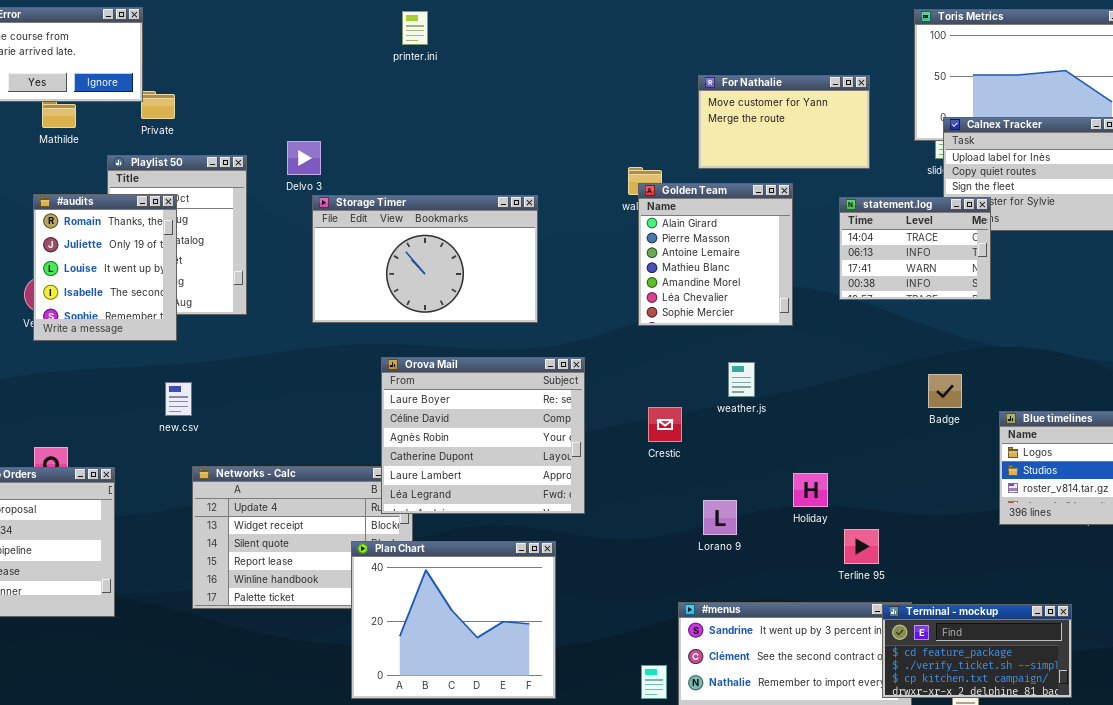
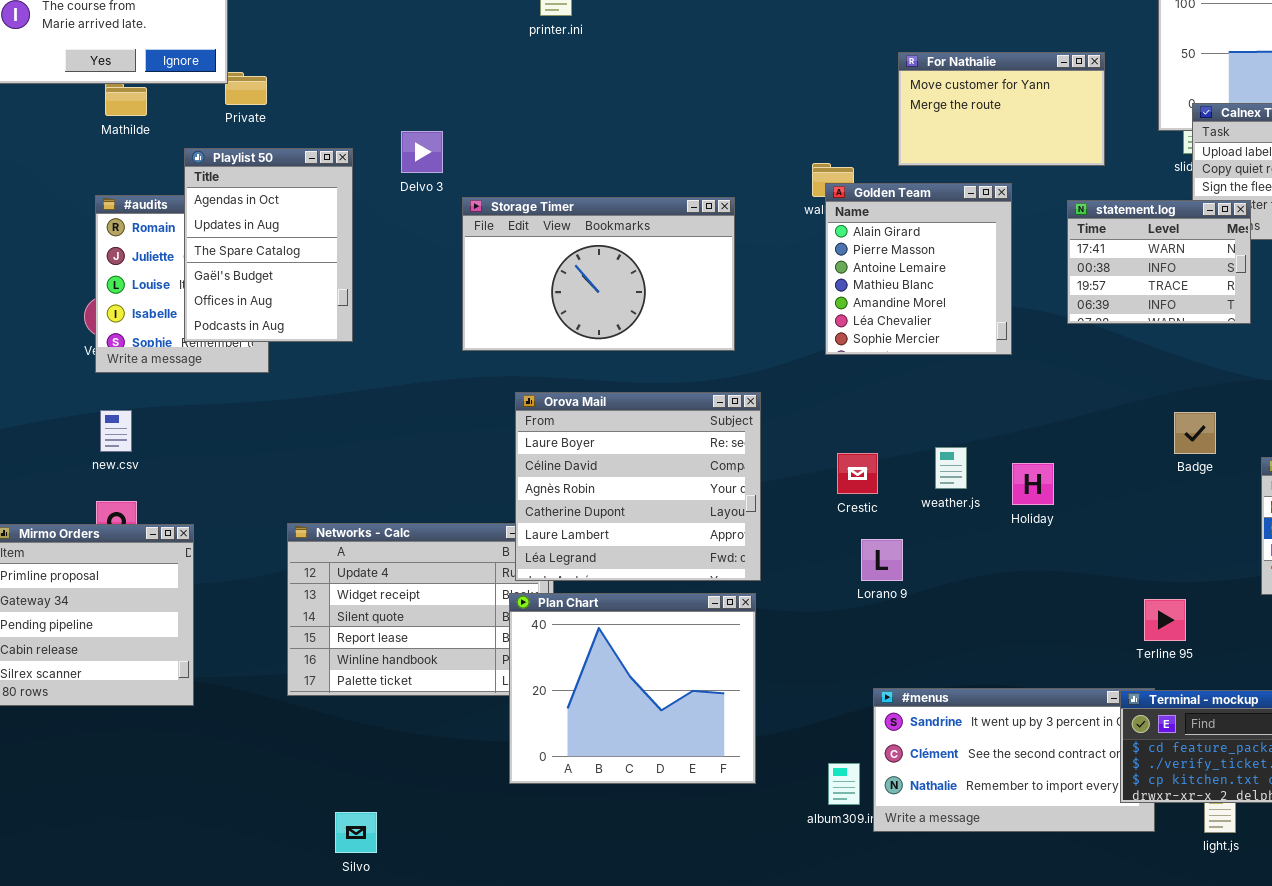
Playlist 50: [107,155,247,315] -> [184,148,353,342], raised
Storage Timer: [312,195,538,323] -> [462,197,735,351], moved
statement.log: [839,197,991,300] -> [1067,200,1251,324], scrolled down 2 rows
weather.js: [728,362,755,397] -> [935,447,967,489], moved
new.csv: [165,382,192,416] -> [100,410,132,452], moved
Holiday: [793,473,828,507] -> [1012,463,1054,505], moved
Lorano 9: [703,500,737,535] -> [861,539,903,581], moved
Terline 95: [844,529,879,564] -> [1144,599,1186,641], moved
Plan Chart: [351,541,556,699] -> [509,593,756,784], moved

